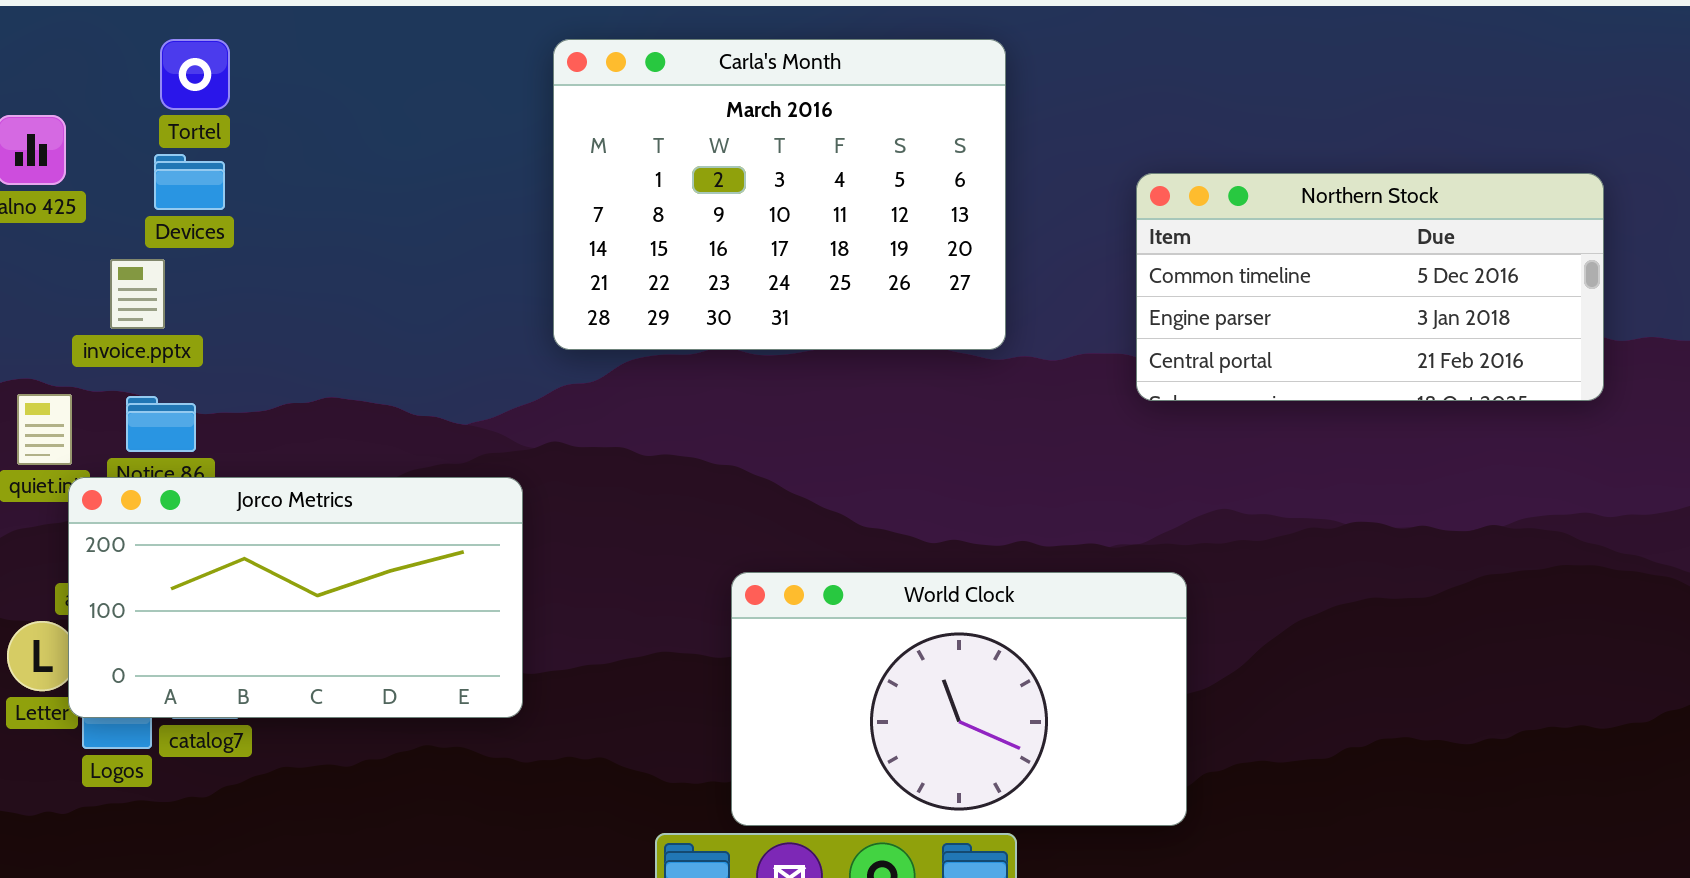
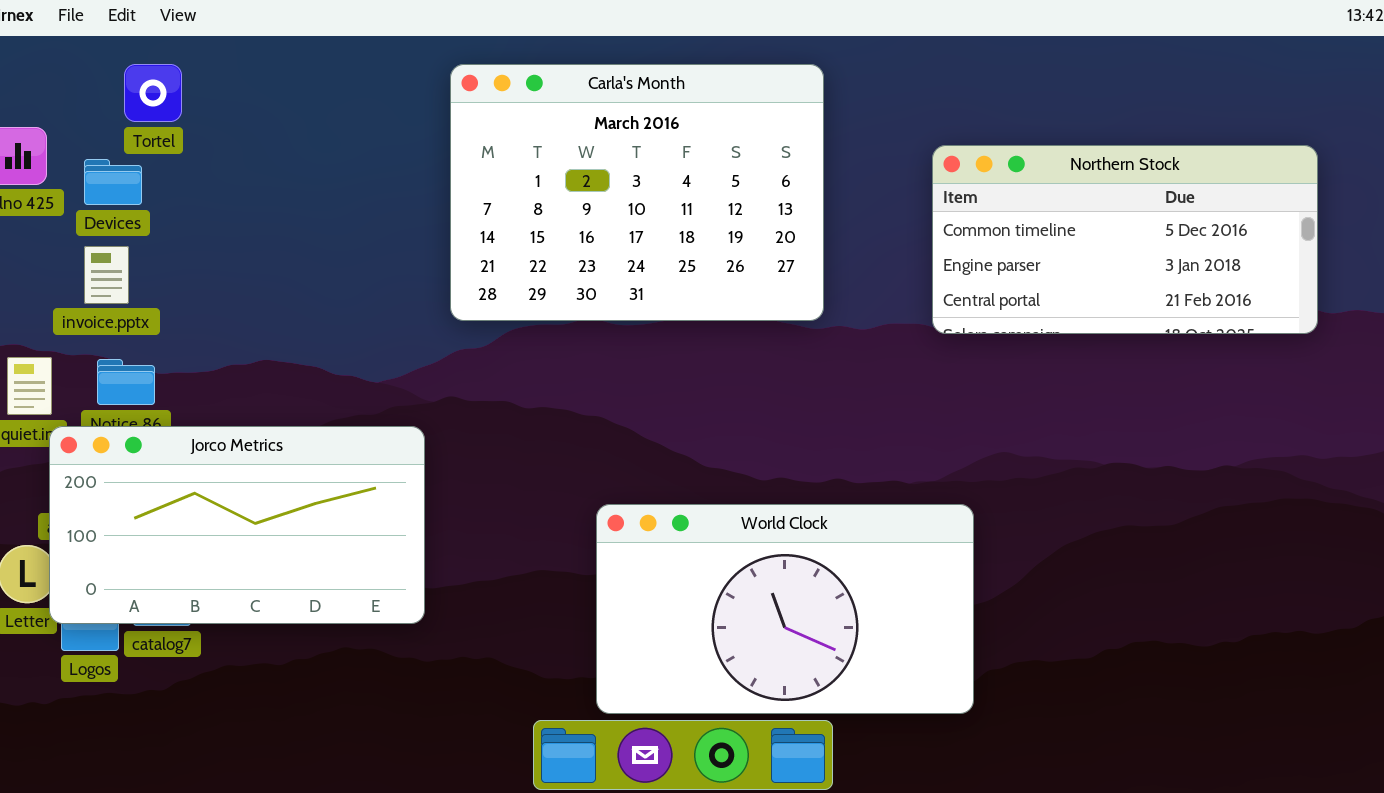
Devices: [154,154,225,210] -> [84,159,142,205], moved
Northern Stock: [1136,173,1604,401] -> [932,145,1318,334], moved

